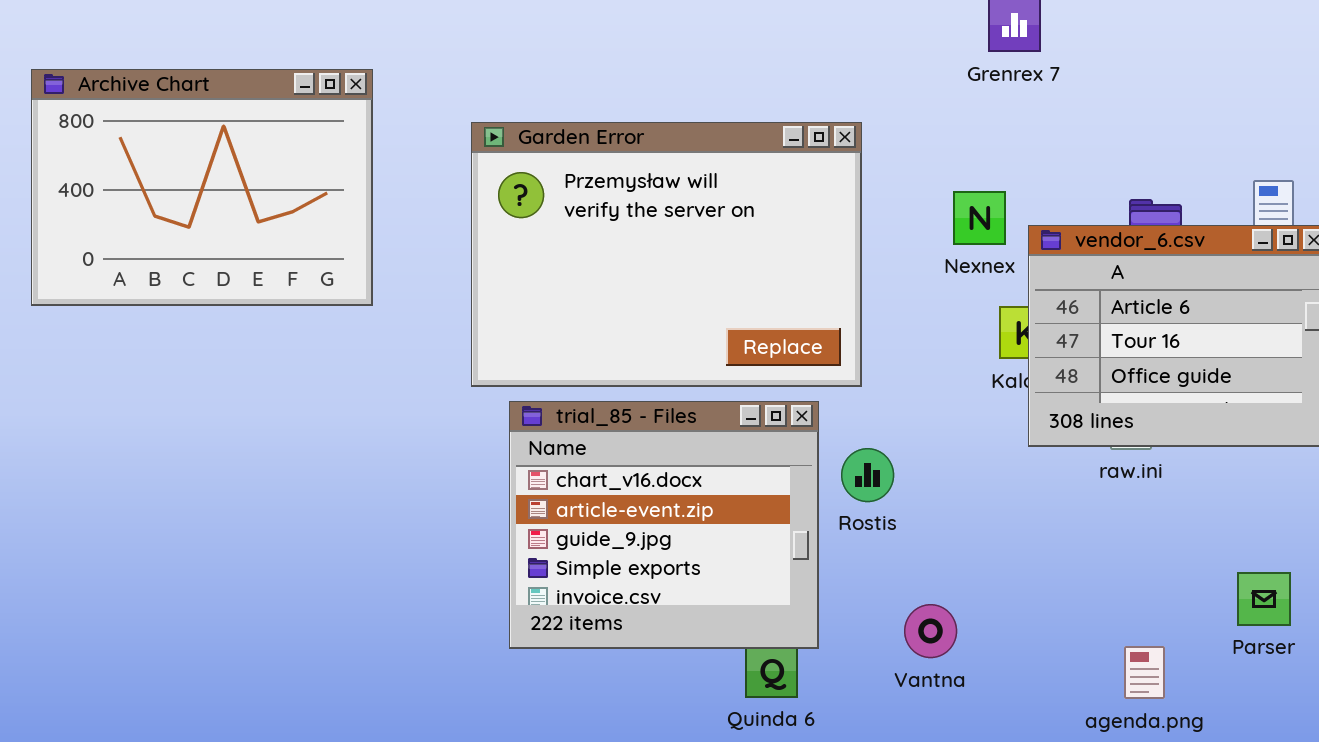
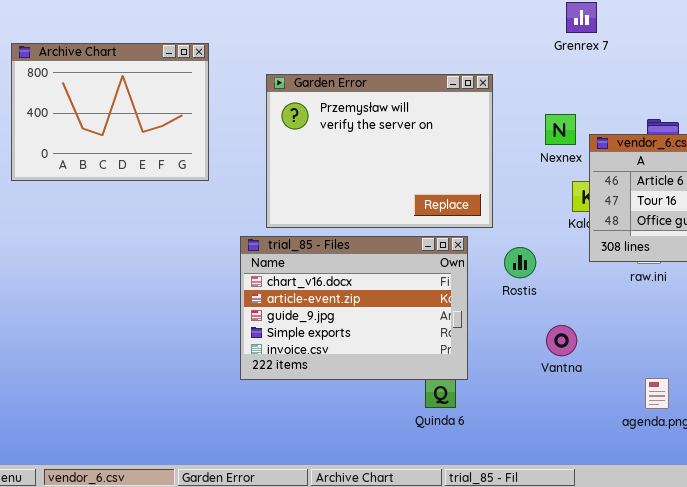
trial_85 - Files: [509,401,819,649] -> [240,236,468,380], resized
Rostis: [841,448,894,502] -> [504,247,536,278], moved
Vantna: [904,604,957,658] -> [546,325,577,356], moved

